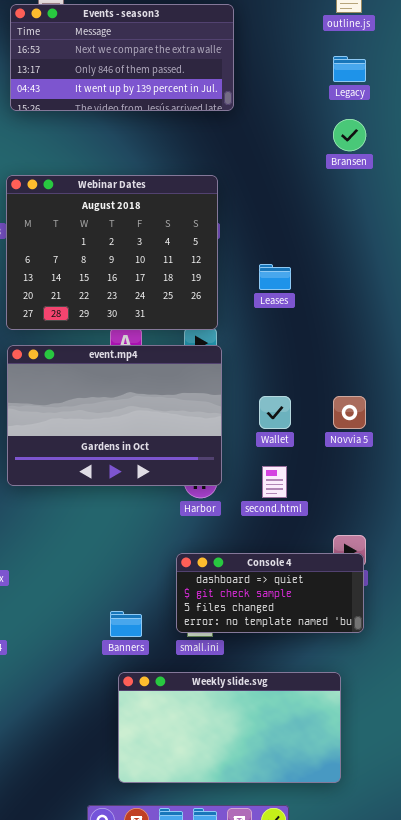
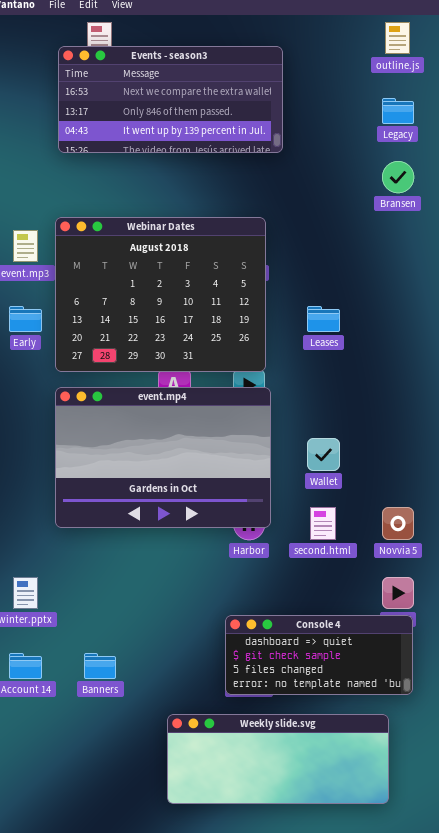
Novvia 5: [333,396,366,429] -> [382,507,414,540], moved
Console 4: [176,553,364,633] -> [225,615,413,695], moved
Banners: [110,611,142,637] -> [84,653,116,679], moved
Weekly slide.svg: [118,672,341,783] -> [167,714,389,804], resized

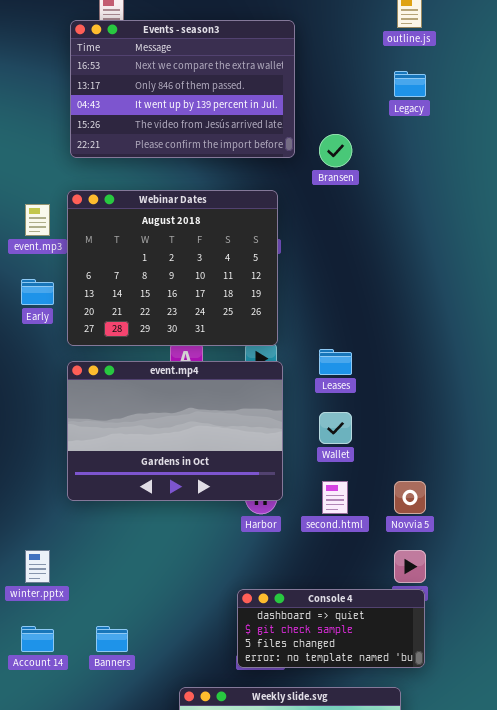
Events - season3: [58,46,283,153] -> [70,20,295,158], resized
Bransen: [382,161,414,193] -> [319,134,352,167], moved
Leases: [307,306,340,332] -> [319,349,352,375], moved

